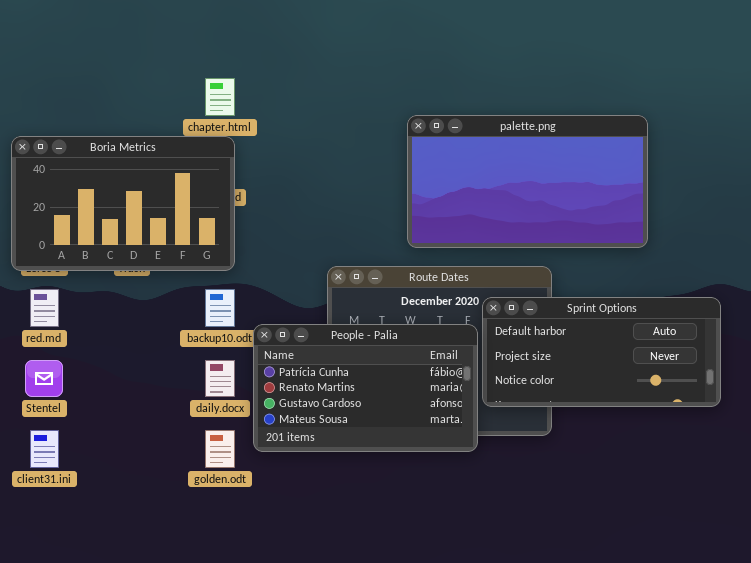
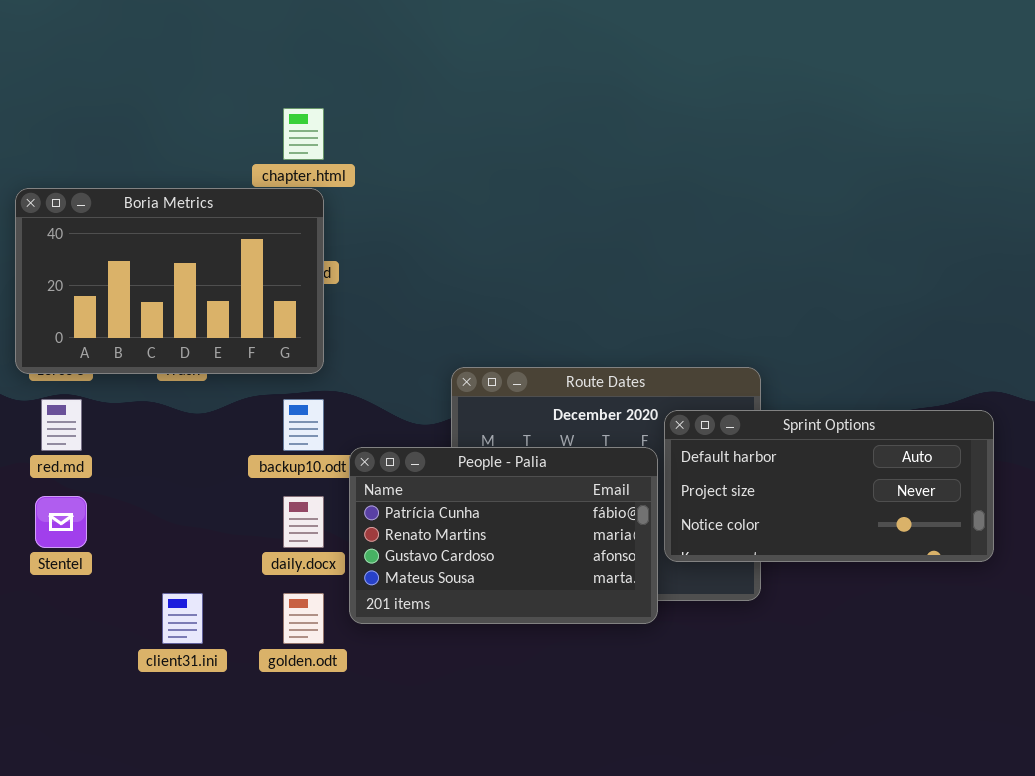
palette.png: [407,115,648,248] -> none, closed
client31.ini: [30,430,59,468] -> [162,593,203,644], moved

